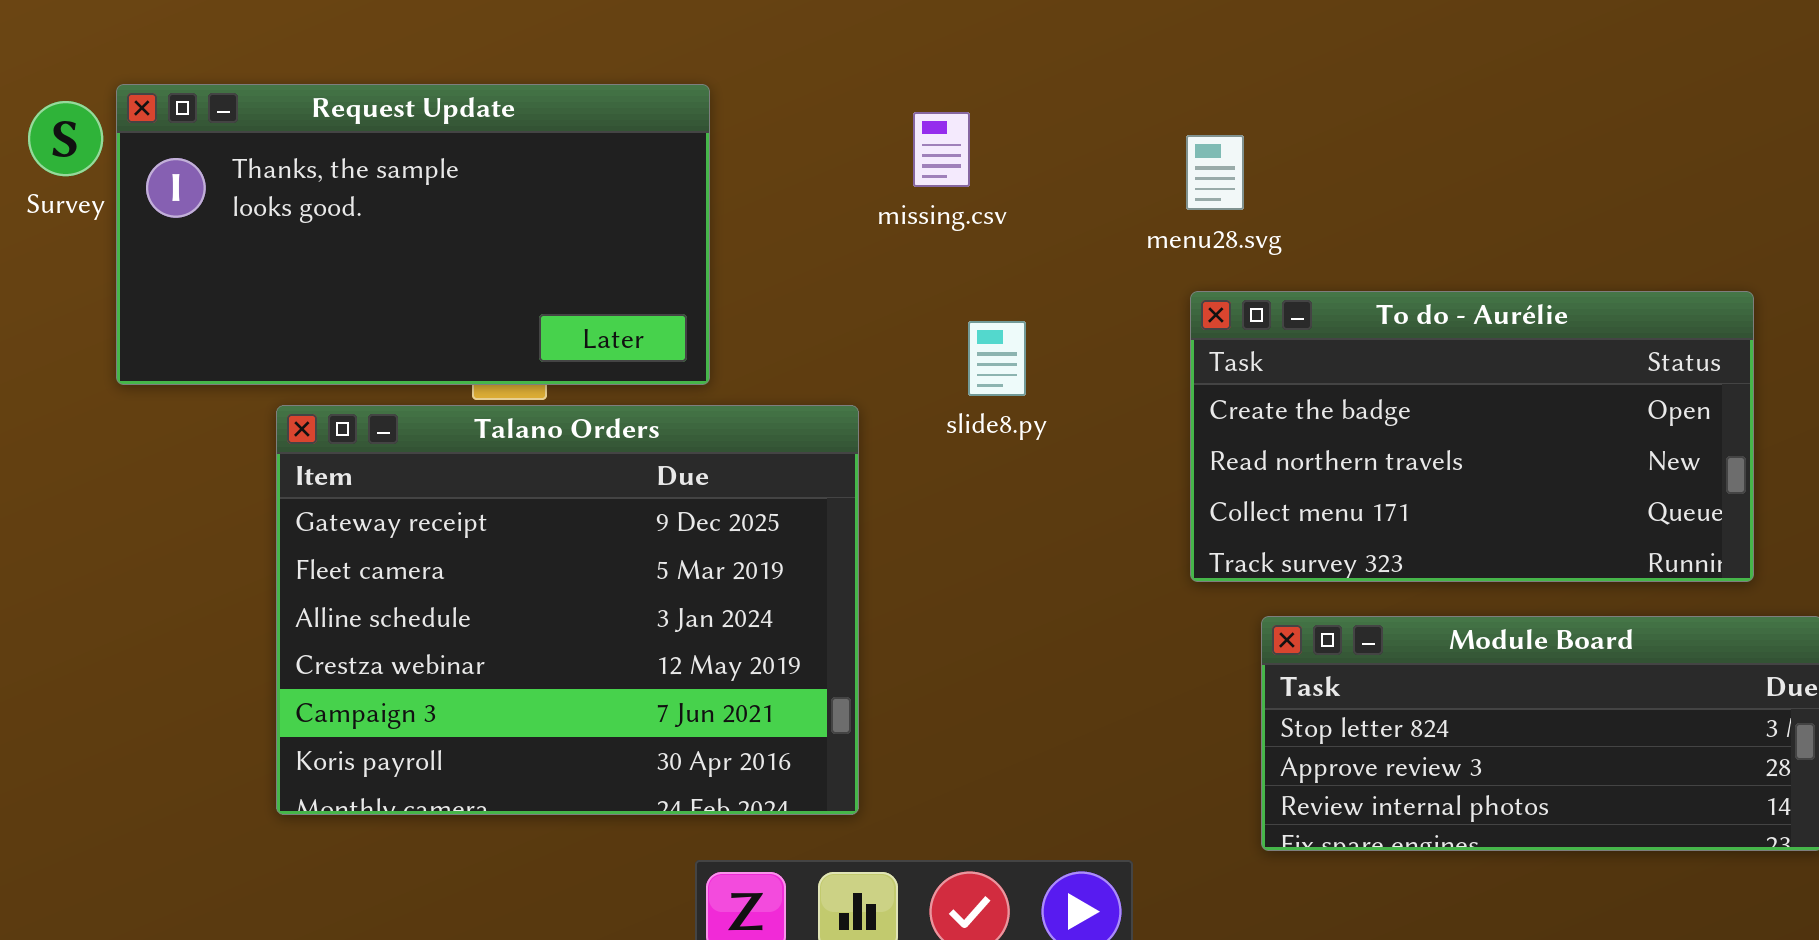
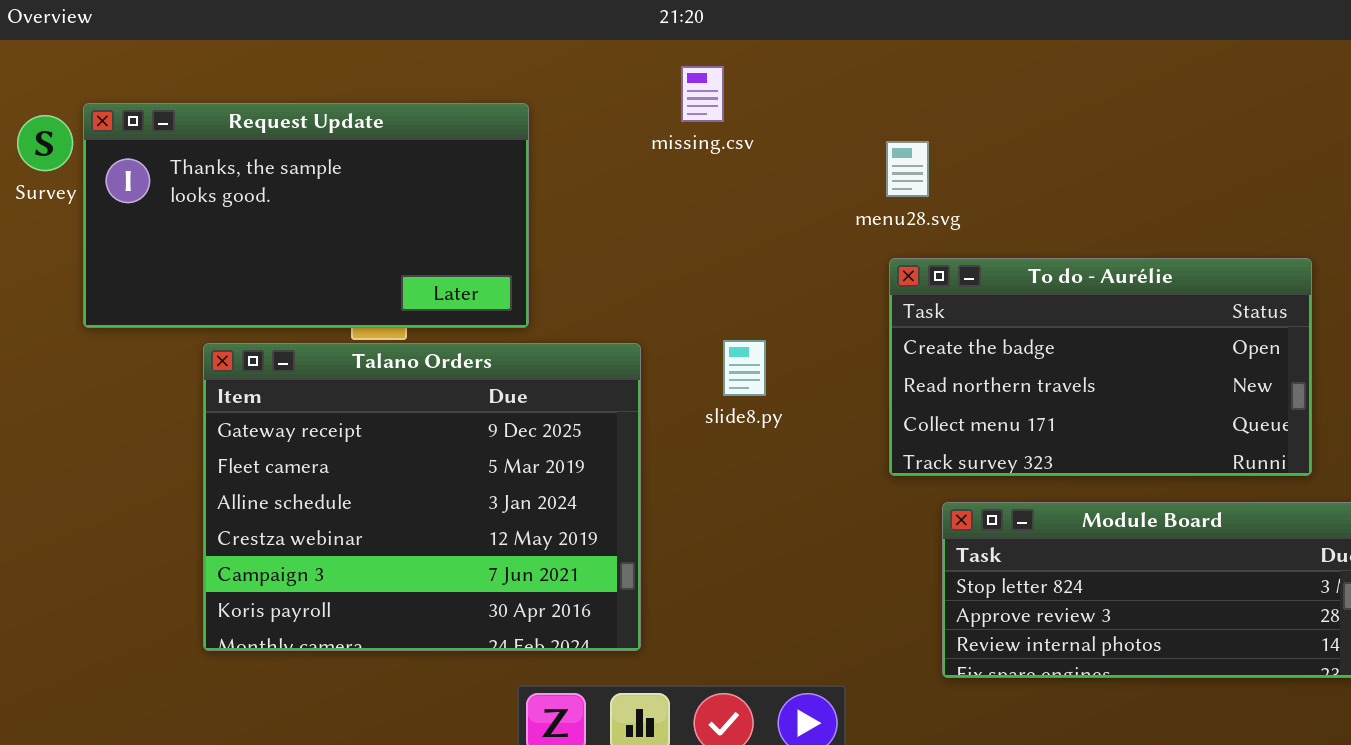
missing.csv: [913,112,970,187] -> [681,66,724,122], moved
slide8.py: [968,321,1026,396] -> [723,340,766,396], moved

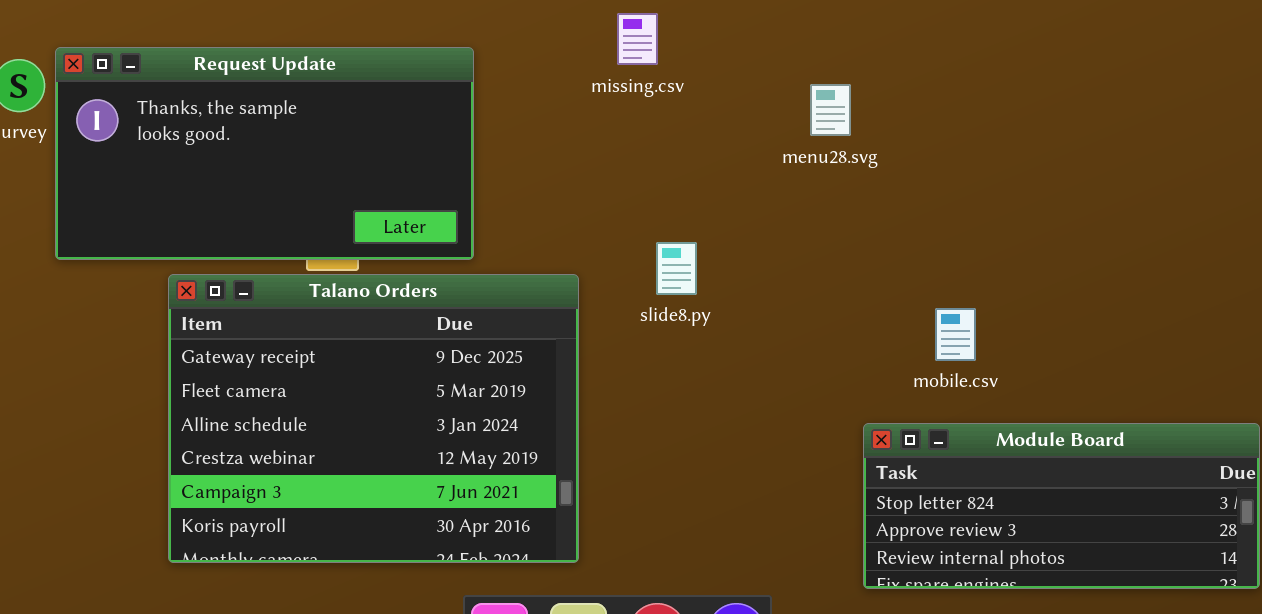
To do - Aurélie: [889,258,1312,476] -> none, closed
slide8.py: [723,340,766,396] -> [656,242,697,295], moved

